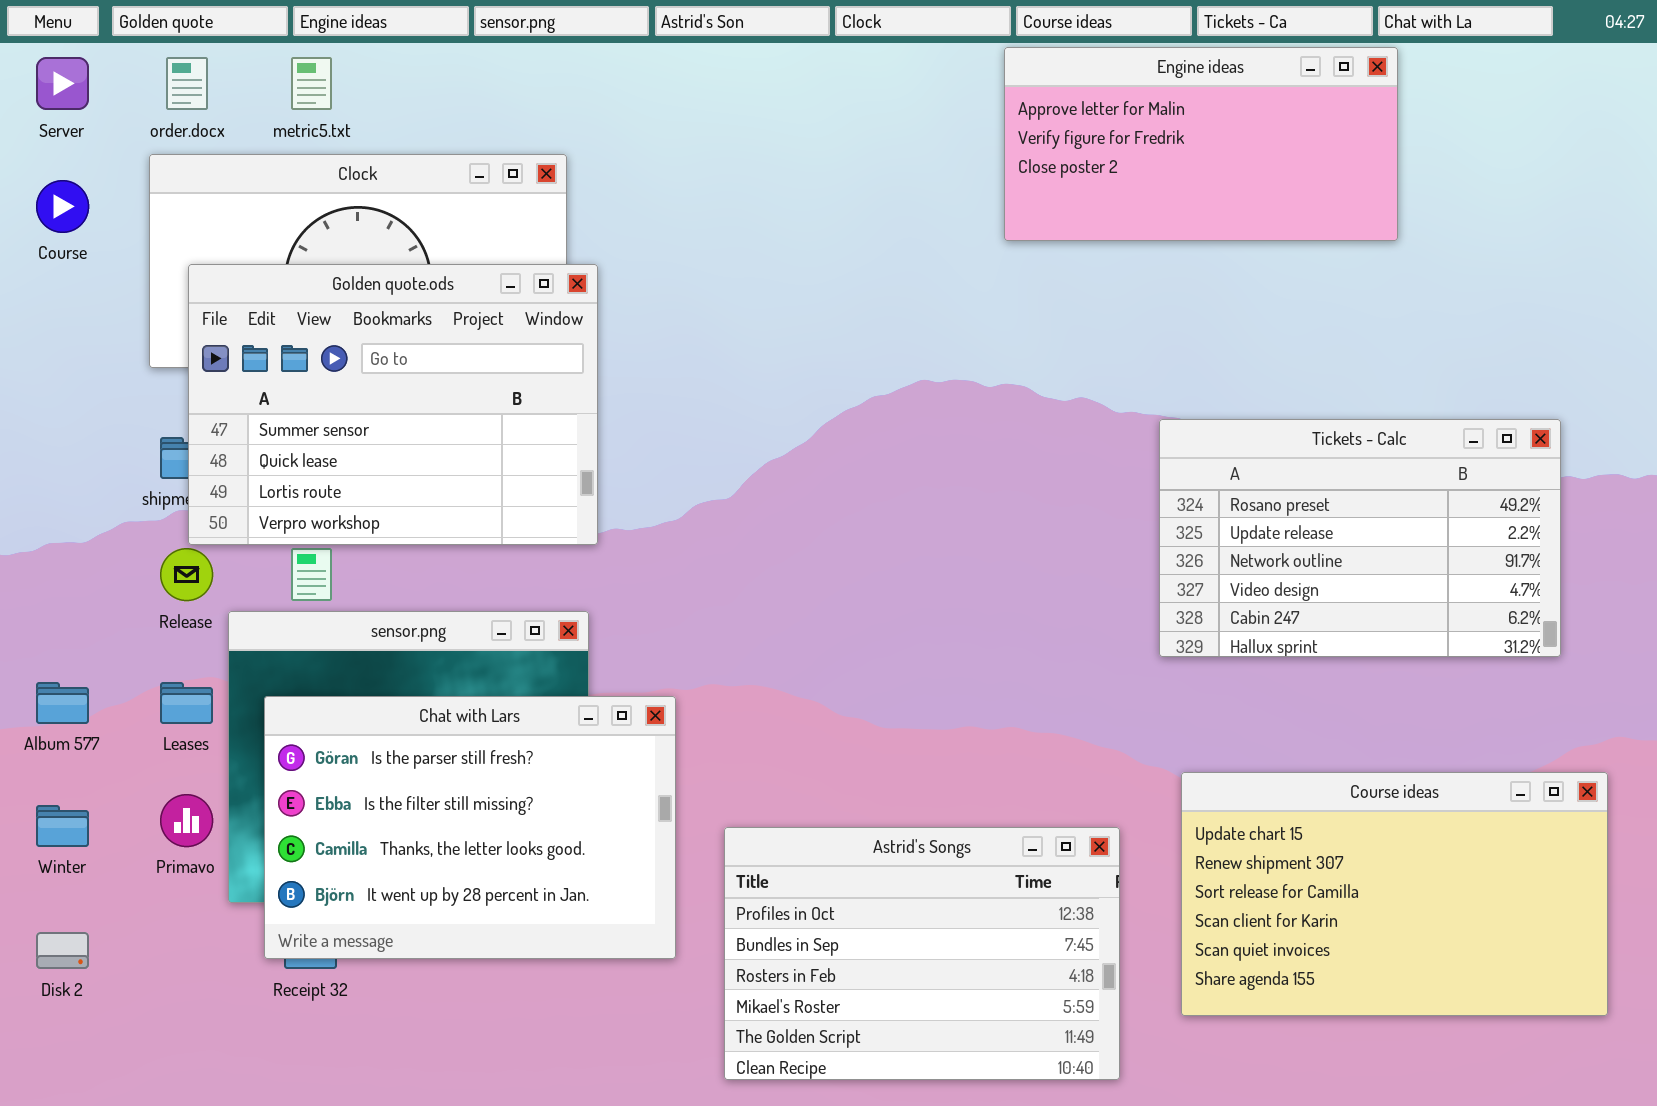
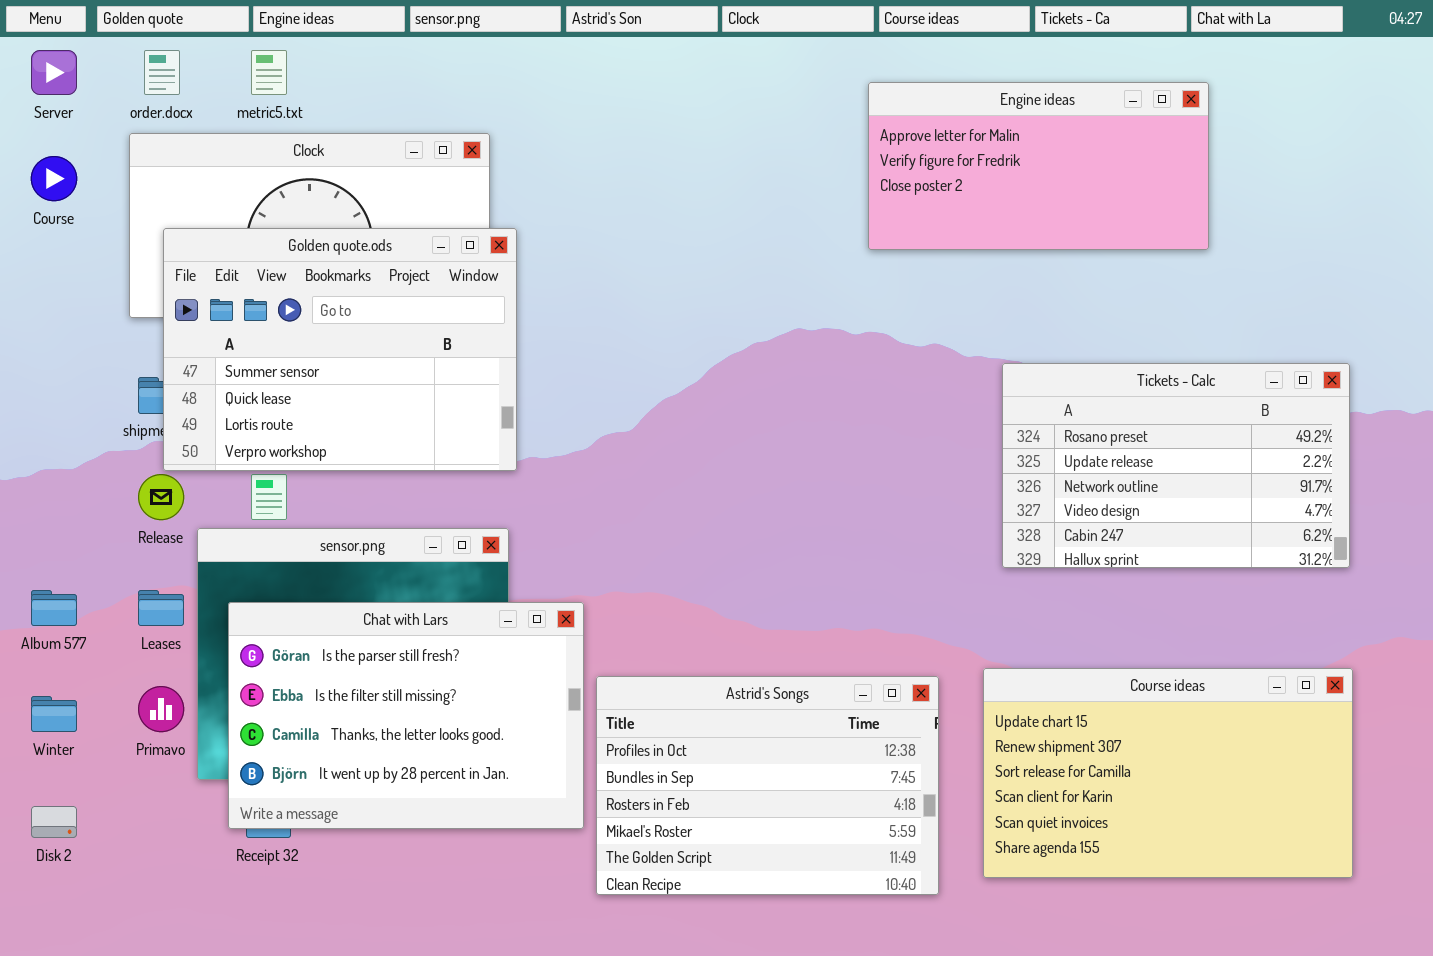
Engine ideas: [1004,47,1398,241] -> [868,82,1209,250], moved
Course ideas: [1181,772,1608,1016] -> [983,668,1353,878], moved
Astrid's Songs: [724,827,1120,1080] -> [596,676,939,895], moved

